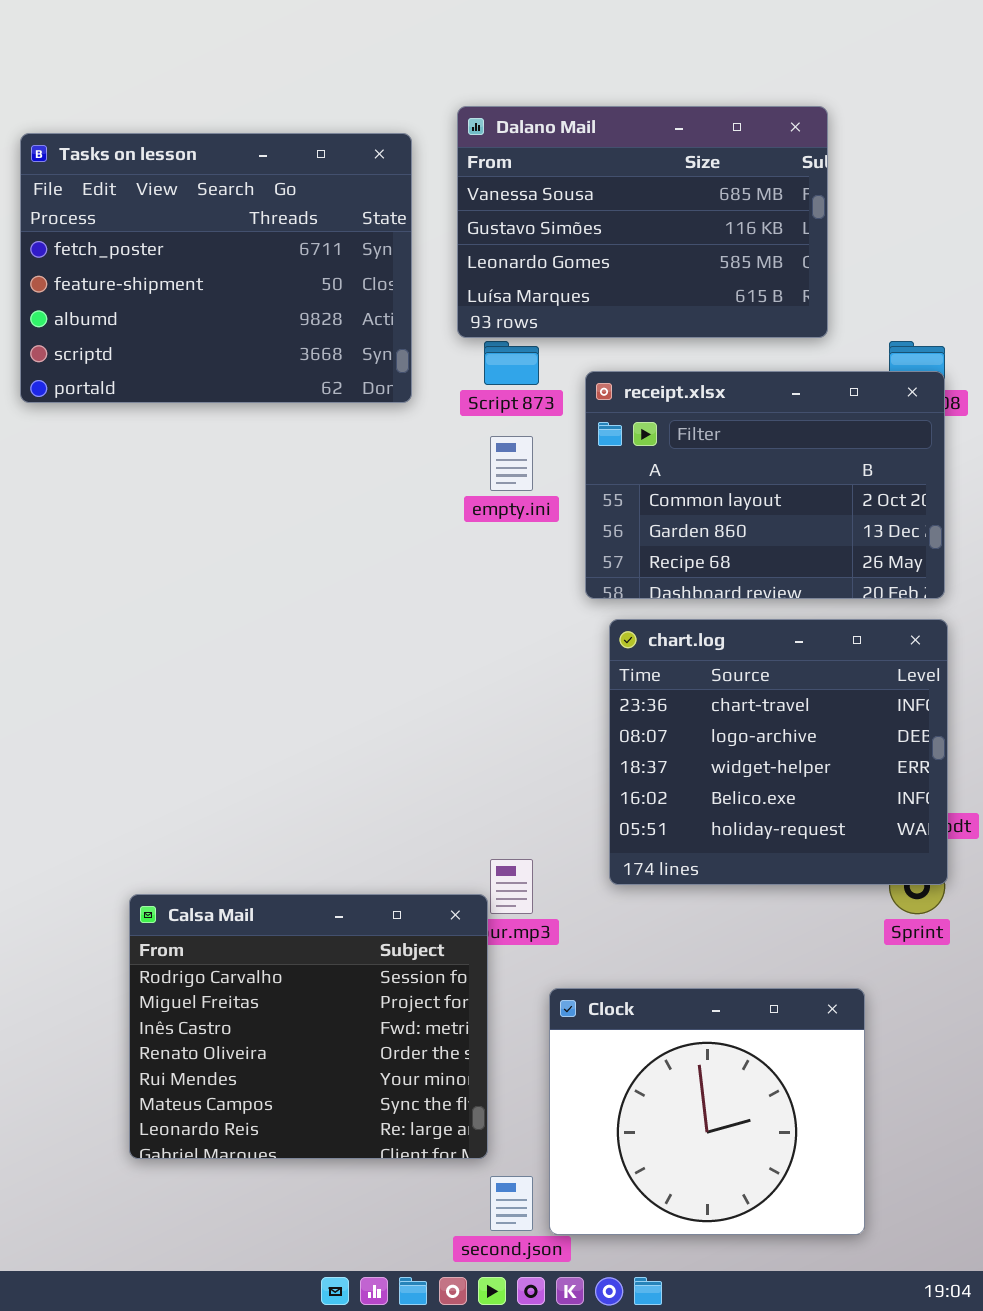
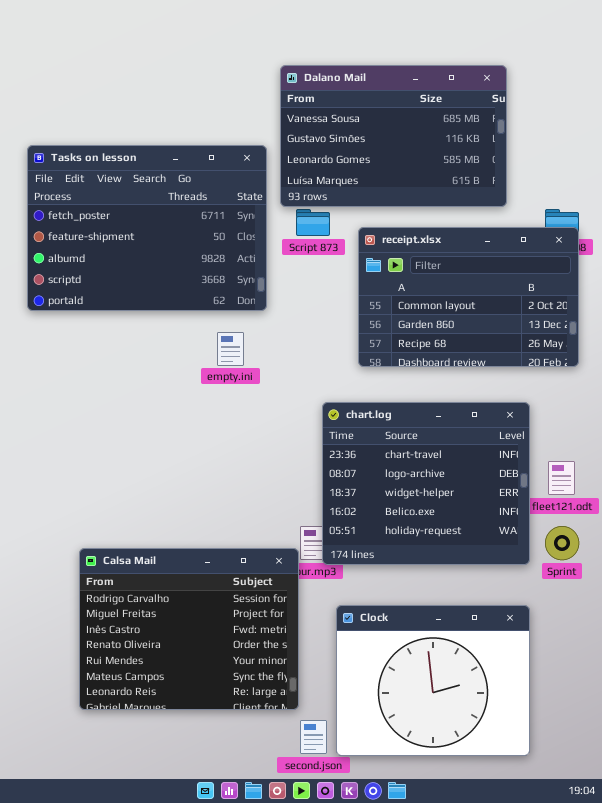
Tasks on lesson: [20,133,412,403] -> [27,145,267,311], moved
empty.ini: [490,436,533,491] -> [217,332,244,366], moved
chart.log: [609,619,948,885] -> [322,402,530,565], moved

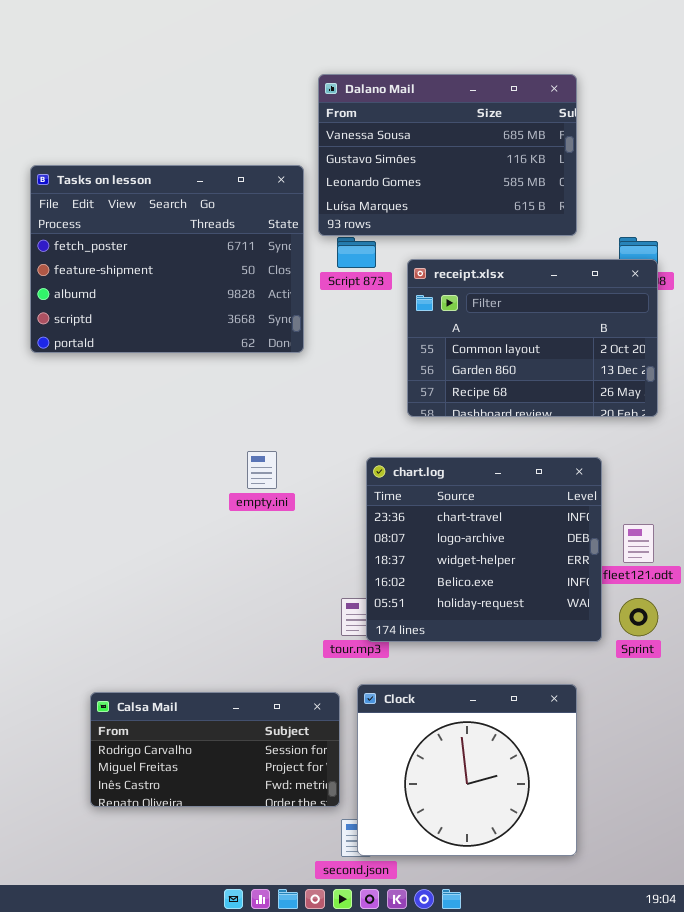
empty.ini: [217,332,244,366] -> [247,451,277,489], moved
Calsa Mail: [79,548,299,710] -> [90,692,340,807], resized
Clock: [336,605,530,756] -> [357,684,577,856], moved

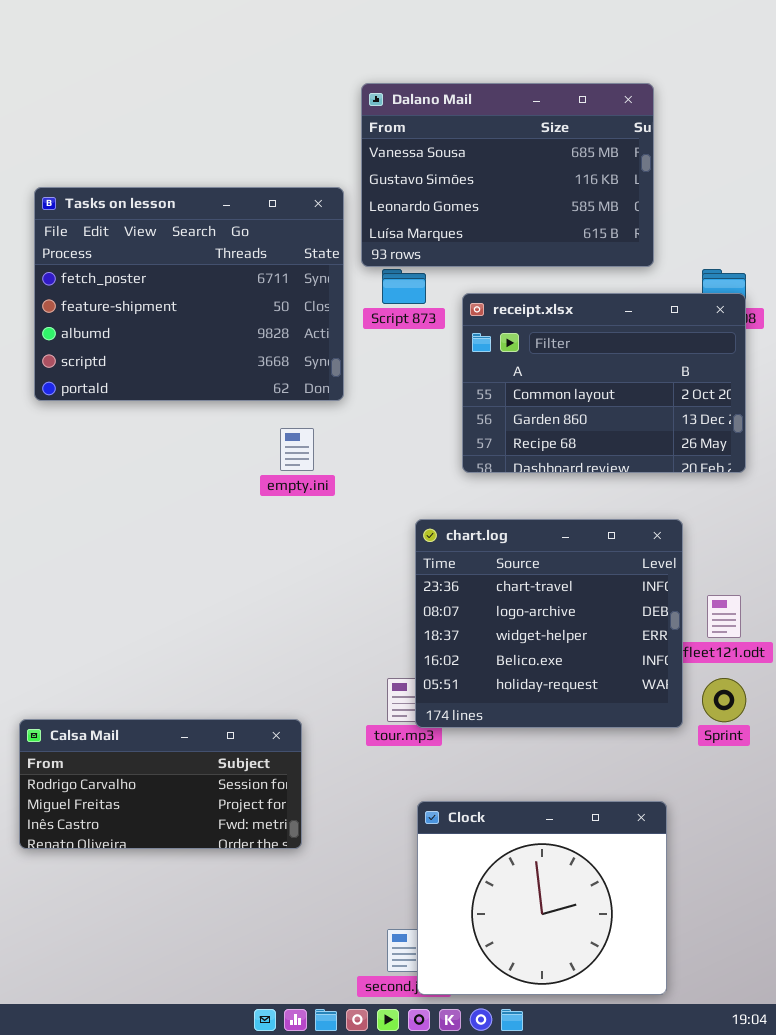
empty.ini: [247,451,277,489] -> [280,428,314,471], moved
Clock: [357,684,577,856] -> [417,801,667,995], moved
Calsa Mail: [90,692,340,807] -> [19,719,302,849], moved

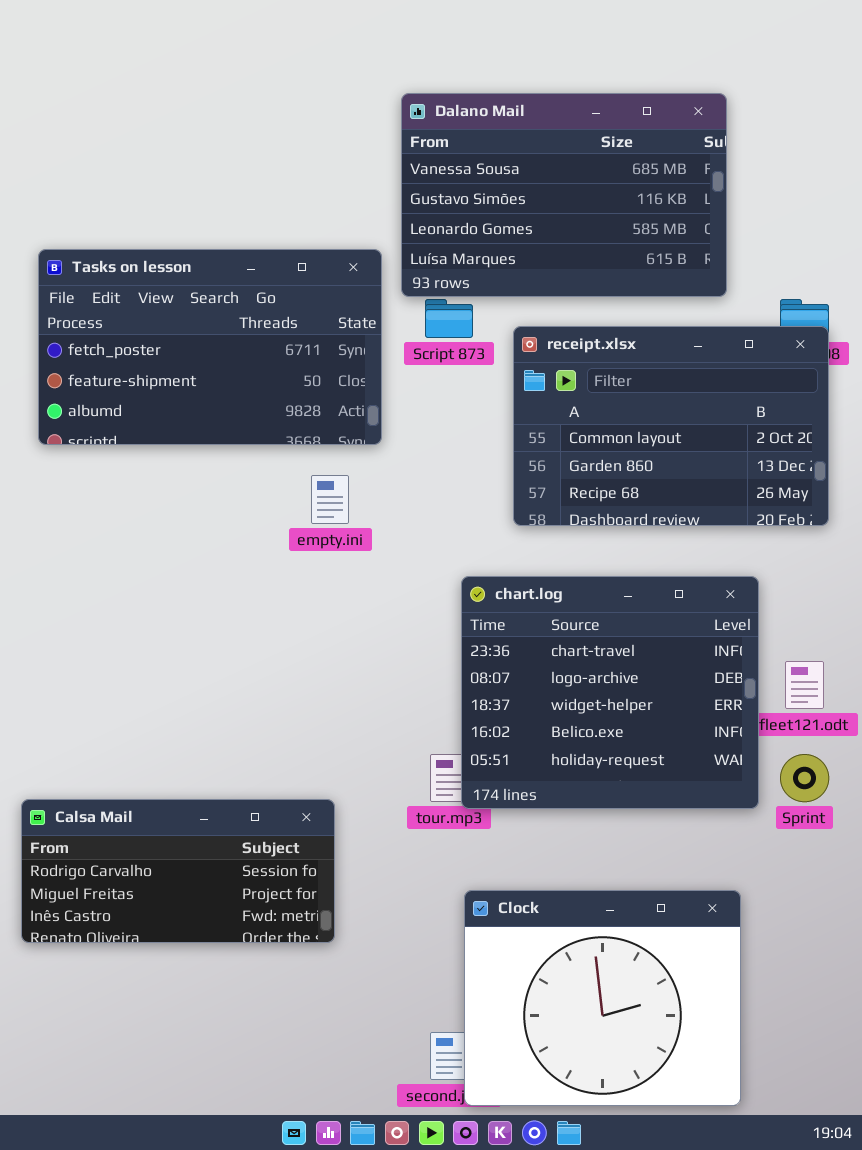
Tasks on lesson: [34,187,344,401] -> [38,249,382,445], resized

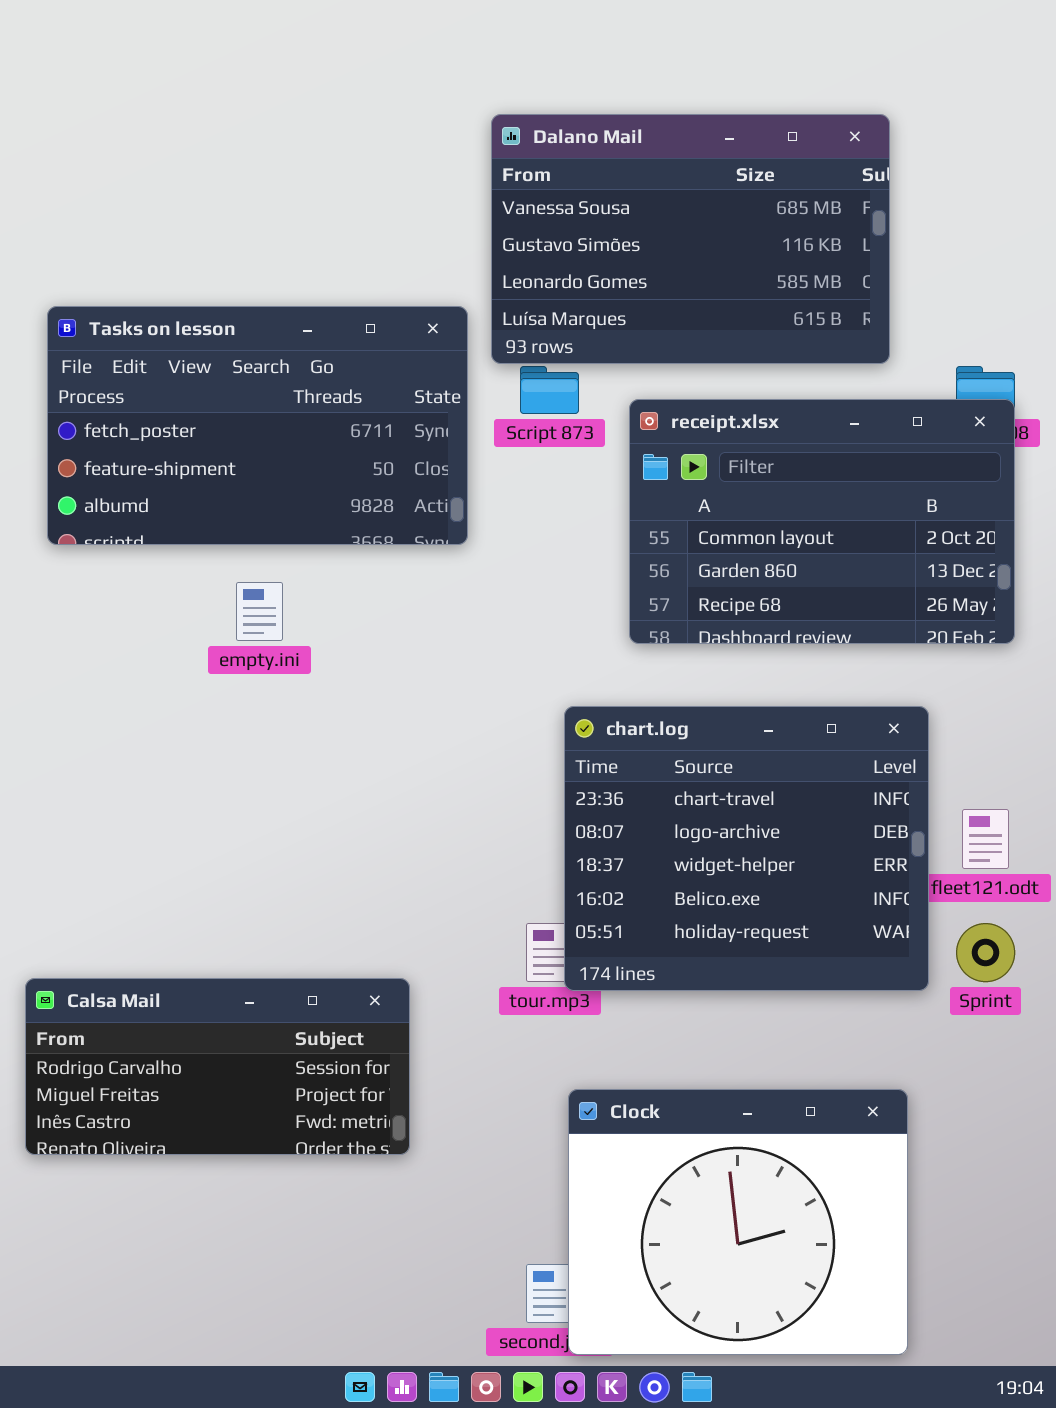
empty.ini: [311,475,349,524] -> [236,582,283,641], moved

